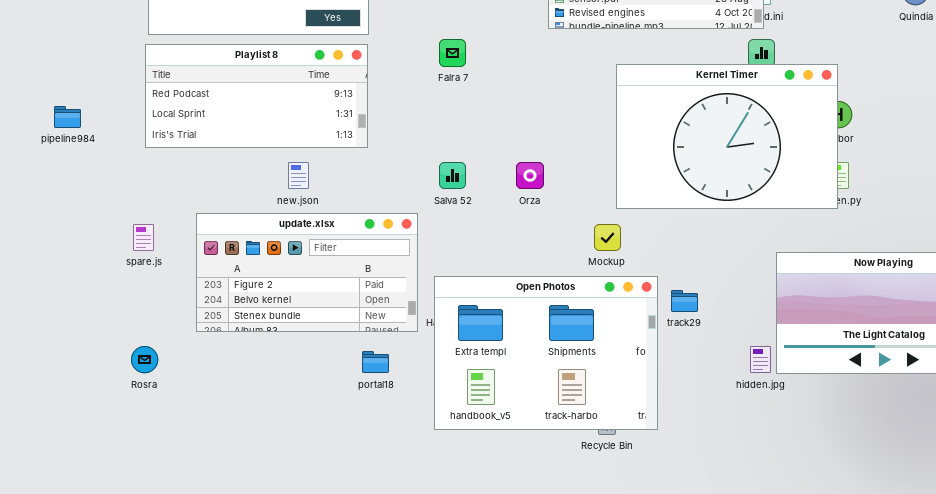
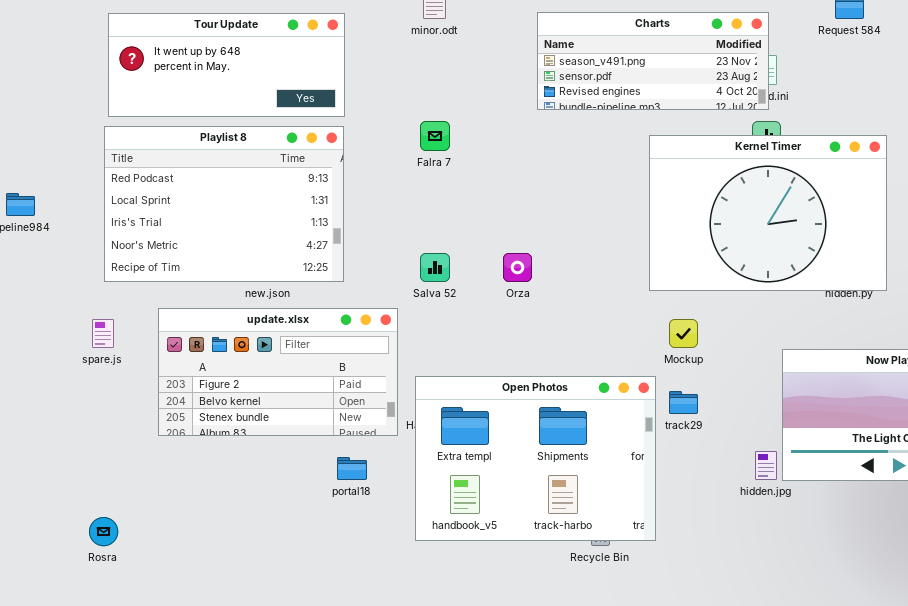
Playlist 8: [145,44,368,148] -> [104,126,344,282], resized
Kernel Timer: [616,64,838,209] -> [649,135,887,291], moved
Mockup: [594,224,621,251] -> [669,319,698,348], moved
Rosra: [131,346,158,373] -> [89,517,118,546], moved

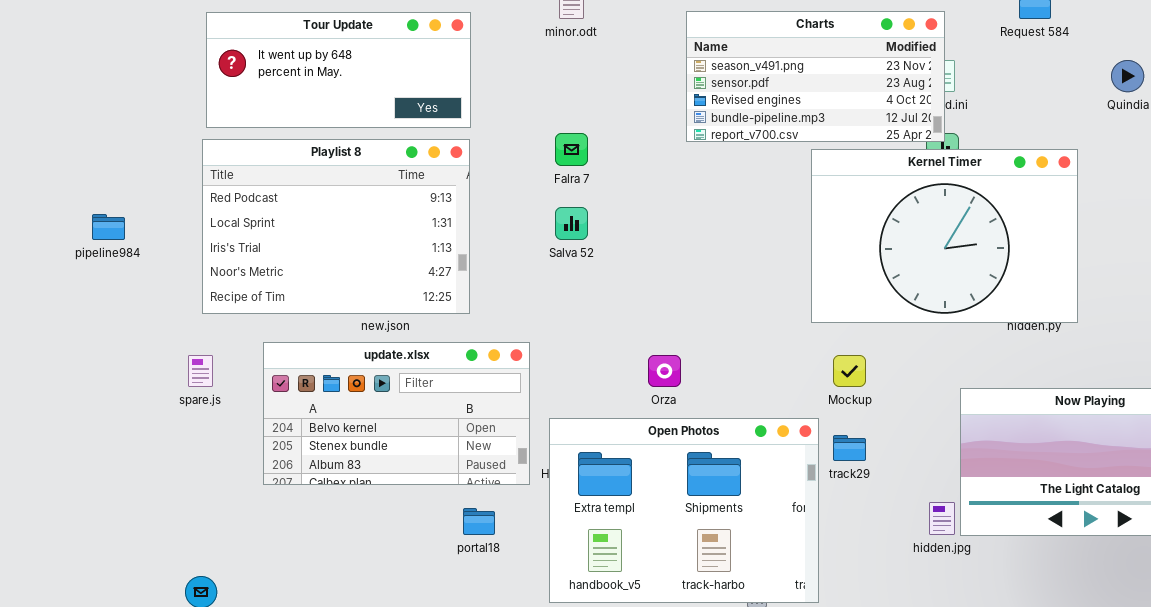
Charts: [537,12,769,110] -> [686,11,945,142], resized
Salva 52: [420,253,450,282] -> [555,207,588,240], moved
Orza: [503,253,532,282] -> [648,355,681,387], moved
update.xlsx: [158,308,398,436] -> [263,342,530,485], scrolled down 1 row

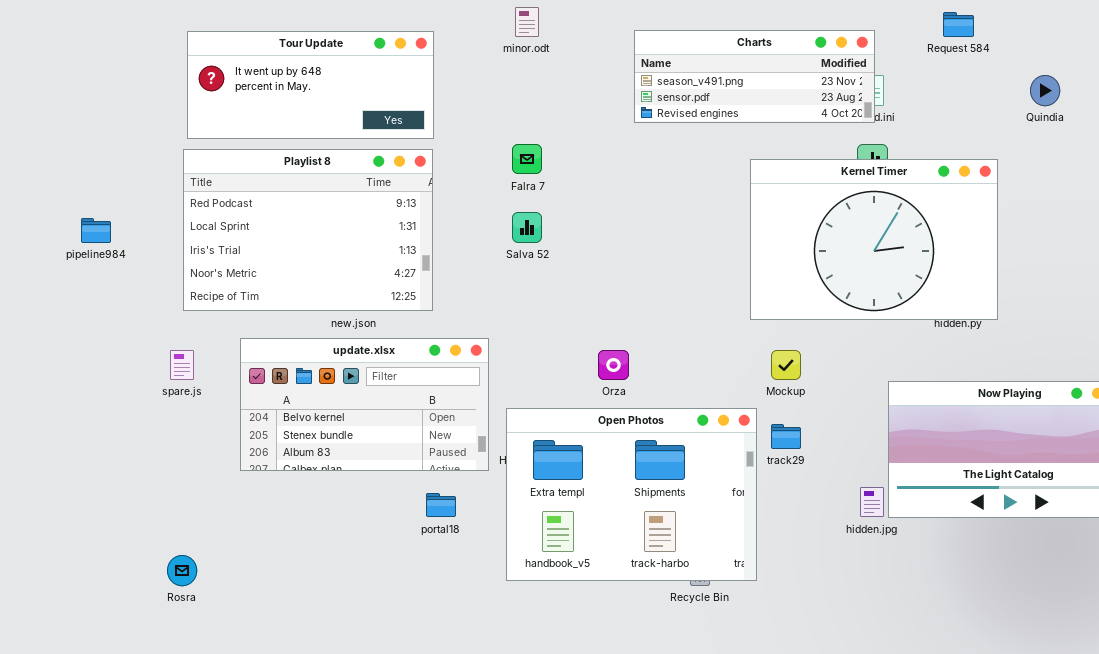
Charts: [686,11,945,142] -> [634,30,875,123], resized

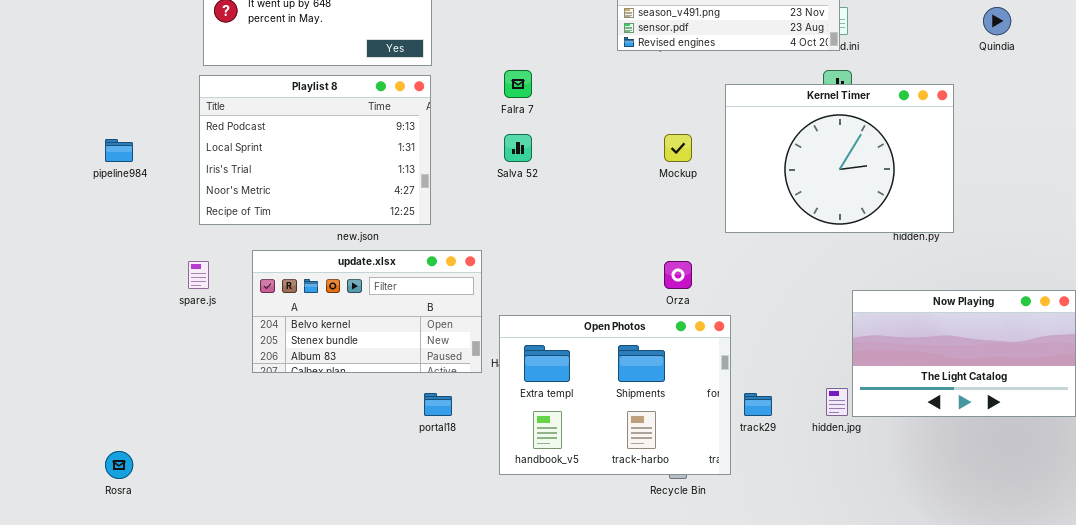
Orza: [598,350,629,380] -> [664,261,692,289], moved
Mockup: [771,350,801,380] -> [664,134,692,162], moved
track29: [771,424,801,449] -> [744,393,772,416], moved
Rosra: [167,555,197,586] -> [105,451,133,479], moved

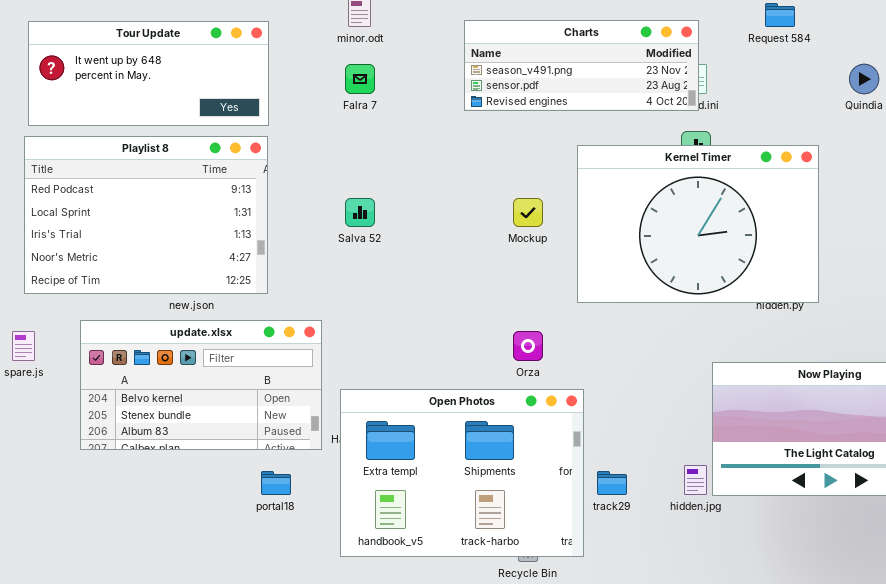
Falra 7: [504,70,532,98] -> [345,64,375,94], moved

